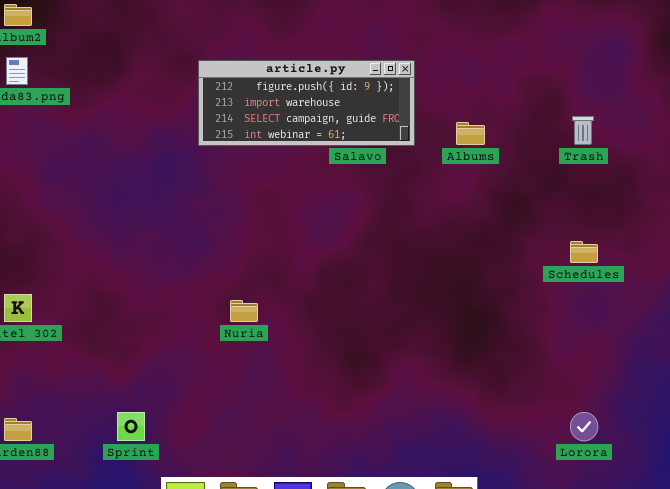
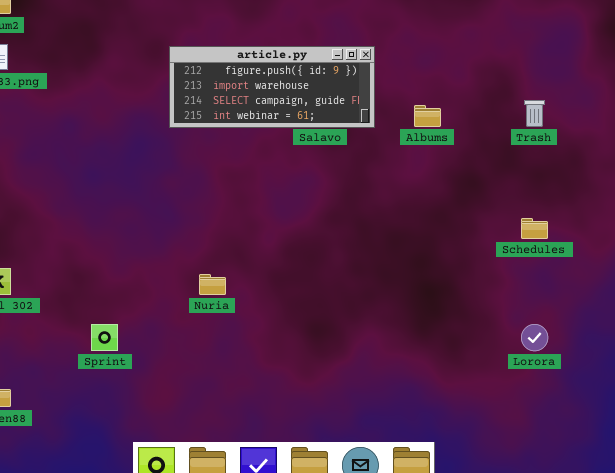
Sprint: [117,412,145,441] -> [91,324,118,351], moved
Lorora: [570,412,598,441] -> [521,324,548,351], moved

